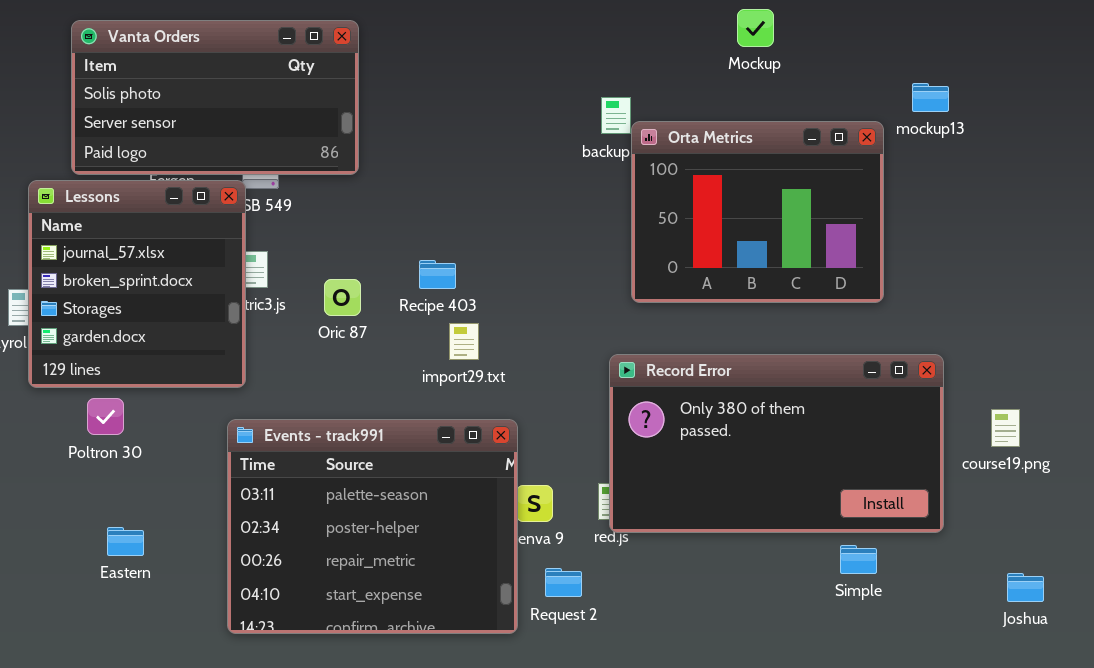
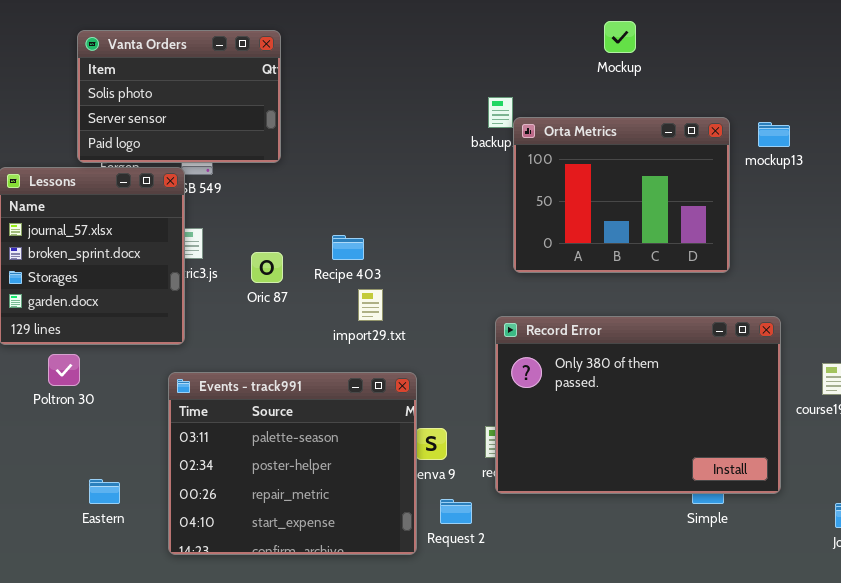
Vanta Orders: [71,20,359,175] -> [77,30,281,163], resized
mockup13: [912,83,949,112] -> [758,122,790,147], moved
Record Error: [609,354,944,533] -> [495,316,781,494], resized
Eastern: [107,527,144,556] -> [89,479,120,504], moved

